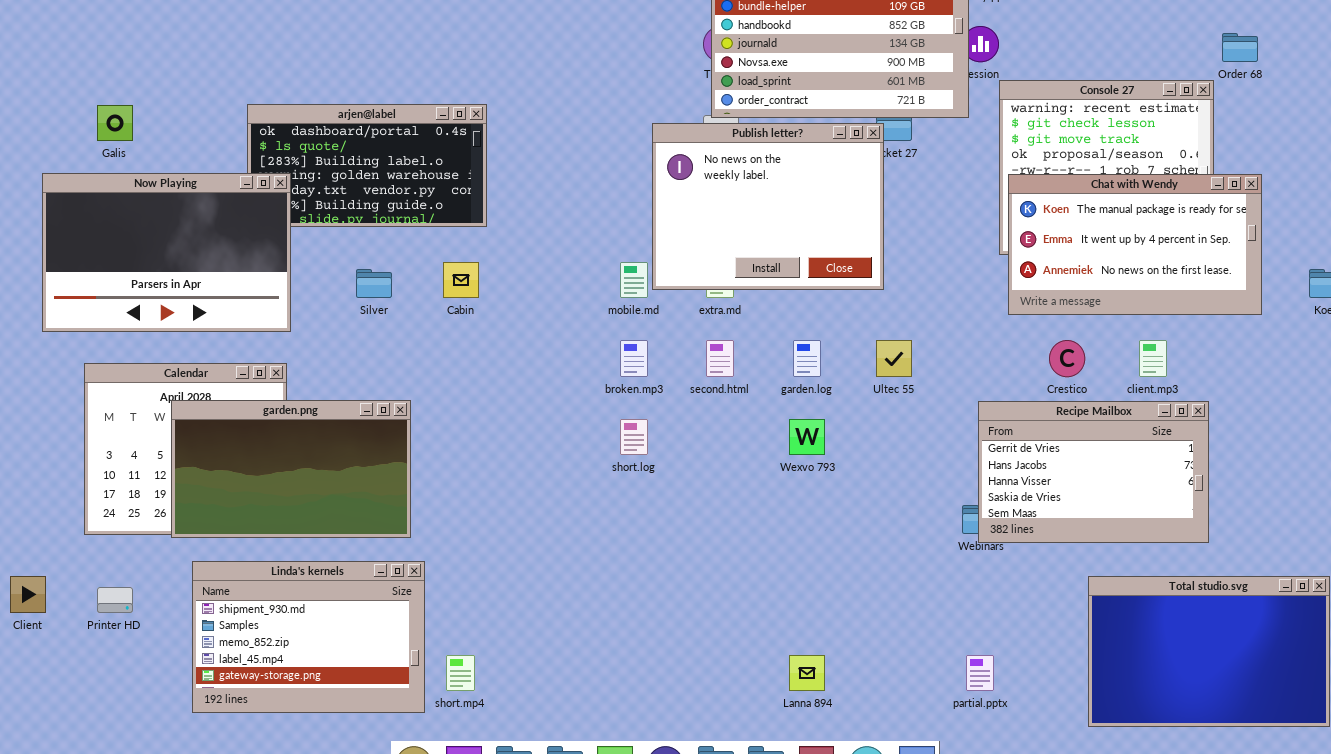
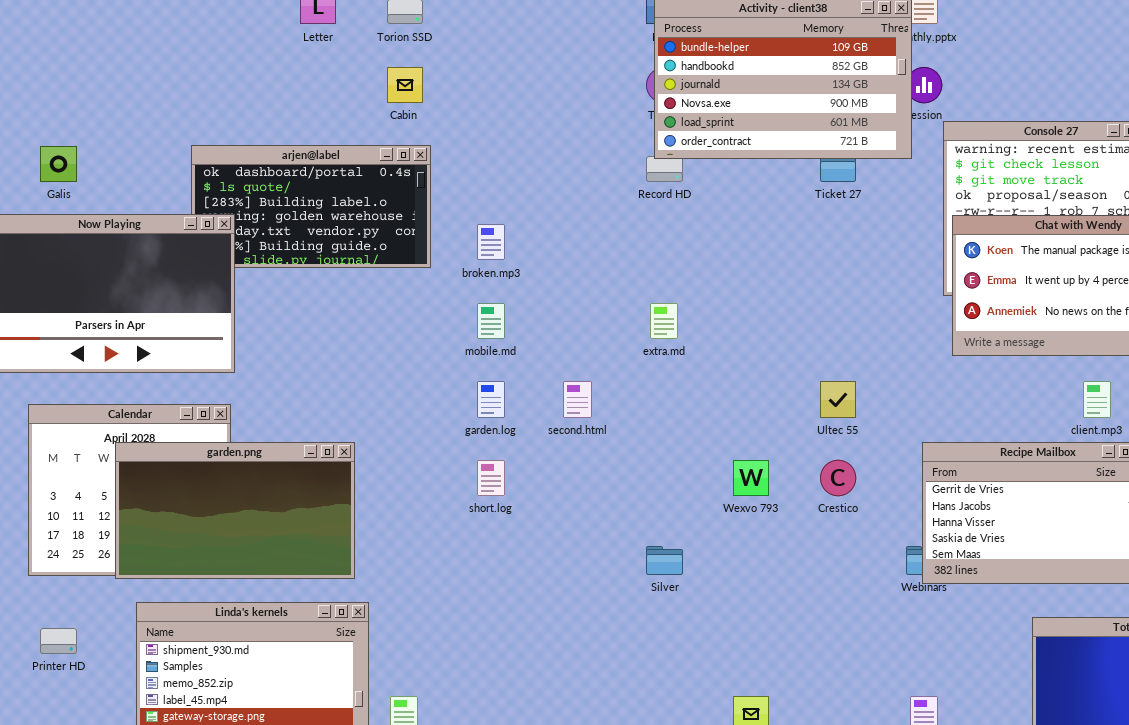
Publish letter?: [652,123,884,290] -> none, closed
Cabin: [443,262,479,298] -> [387,67,423,103], moved
mobile.md: [620,262,648,298] -> [477,303,505,339], moved
Silver: [356,269,392,298] -> [646,546,683,575], moved
broken.mp3: [620,340,648,377] -> [477,224,505,260], moved
second.html: [706,340,734,377] -> [563,381,592,418], moved
garden.log: [793,340,821,377] -> [477,381,505,418], moved
Crestico: [1049,340,1085,377] -> [820,460,856,496], moved
short.log: [620,419,648,455] -> [477,460,505,496], moved

